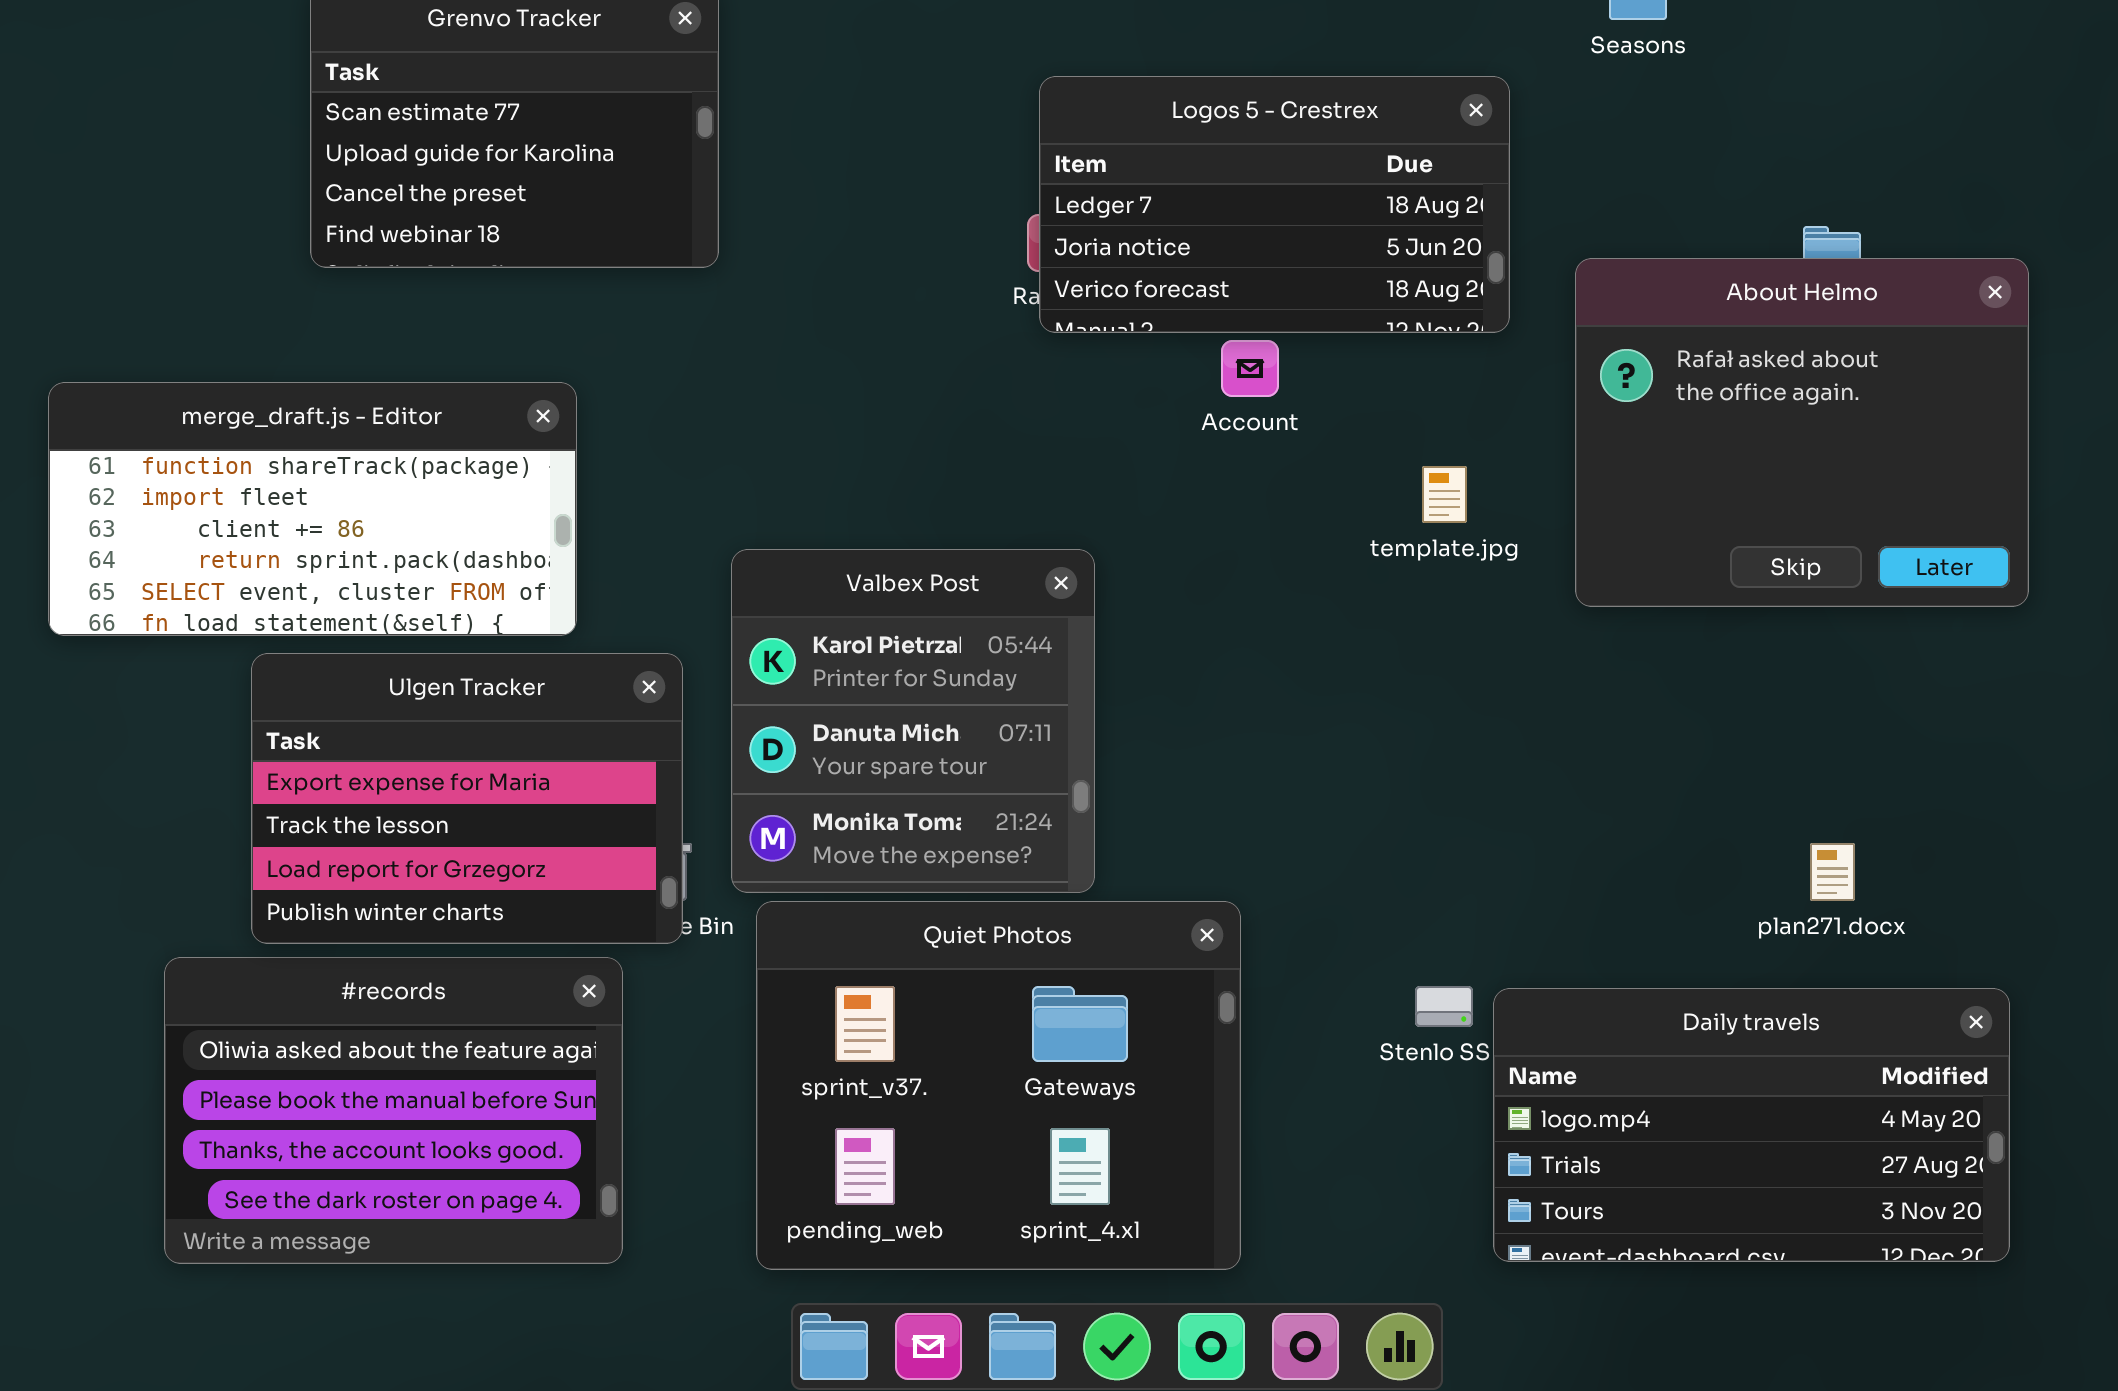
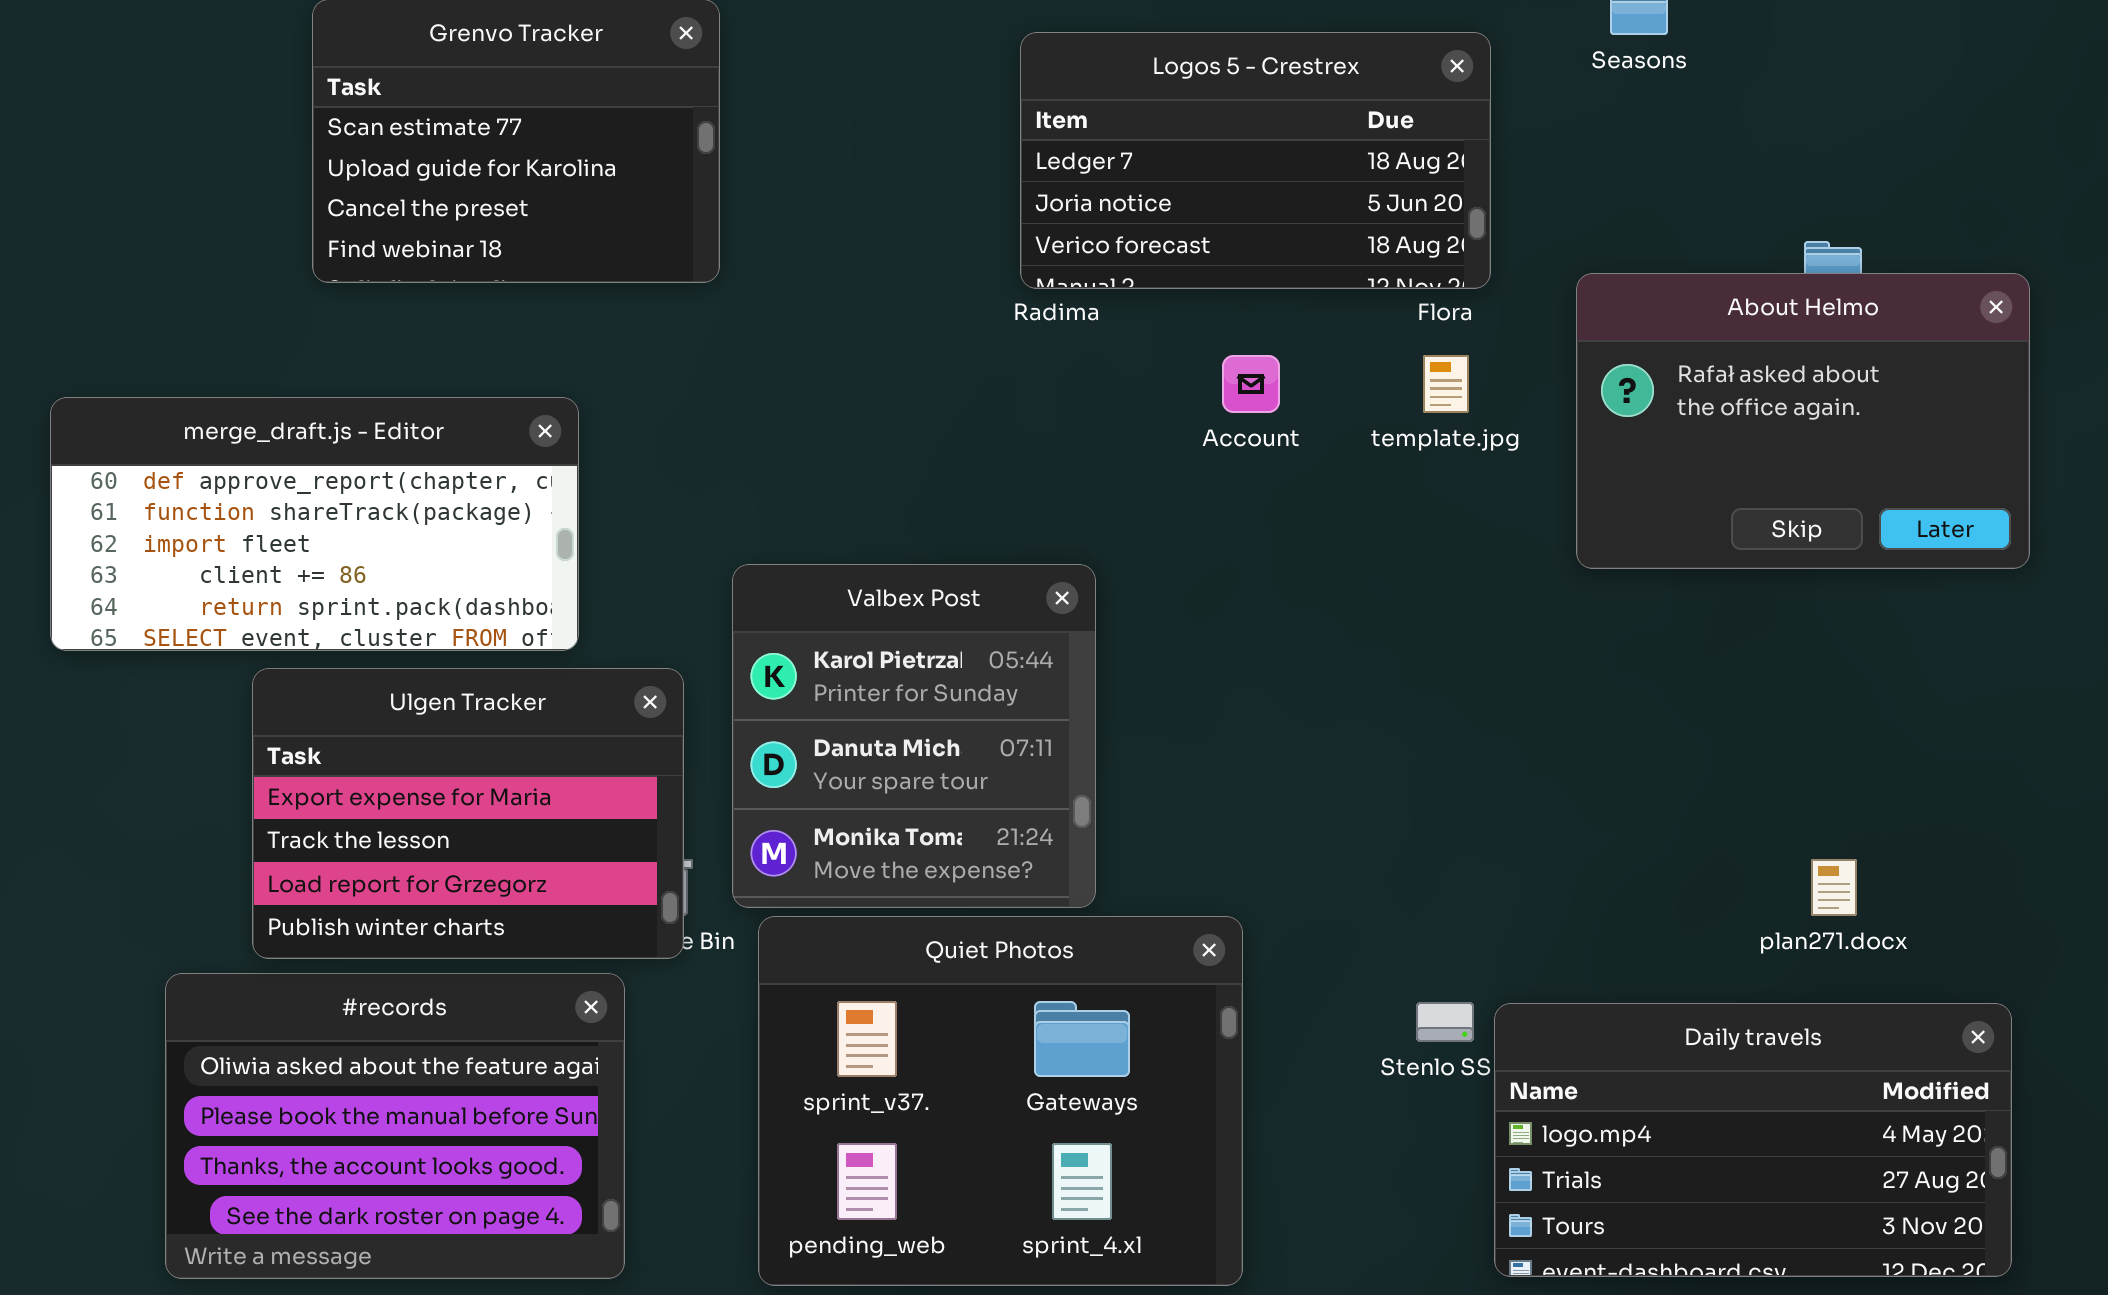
Logos 5 - Crestrex: [1039,76,1510,333] -> [1020,32,1491,289], moved
About Helmo: [1575,258,2029,607] -> [1576,273,2030,569], resized
merge_draft.js - Editor: [48,382,577,636] -> [50,397,579,651], scrolled up 1 row
template.jpg: [1422,466,1467,523] -> [1423,355,1469,413], moved

